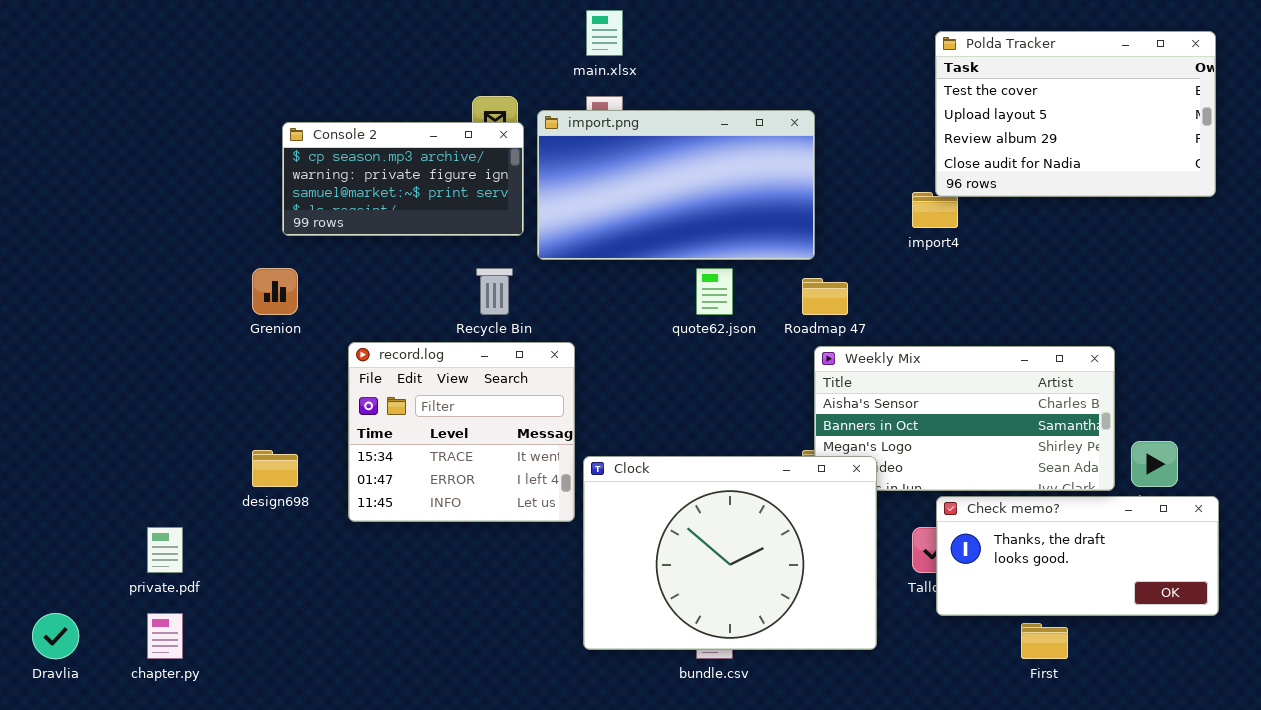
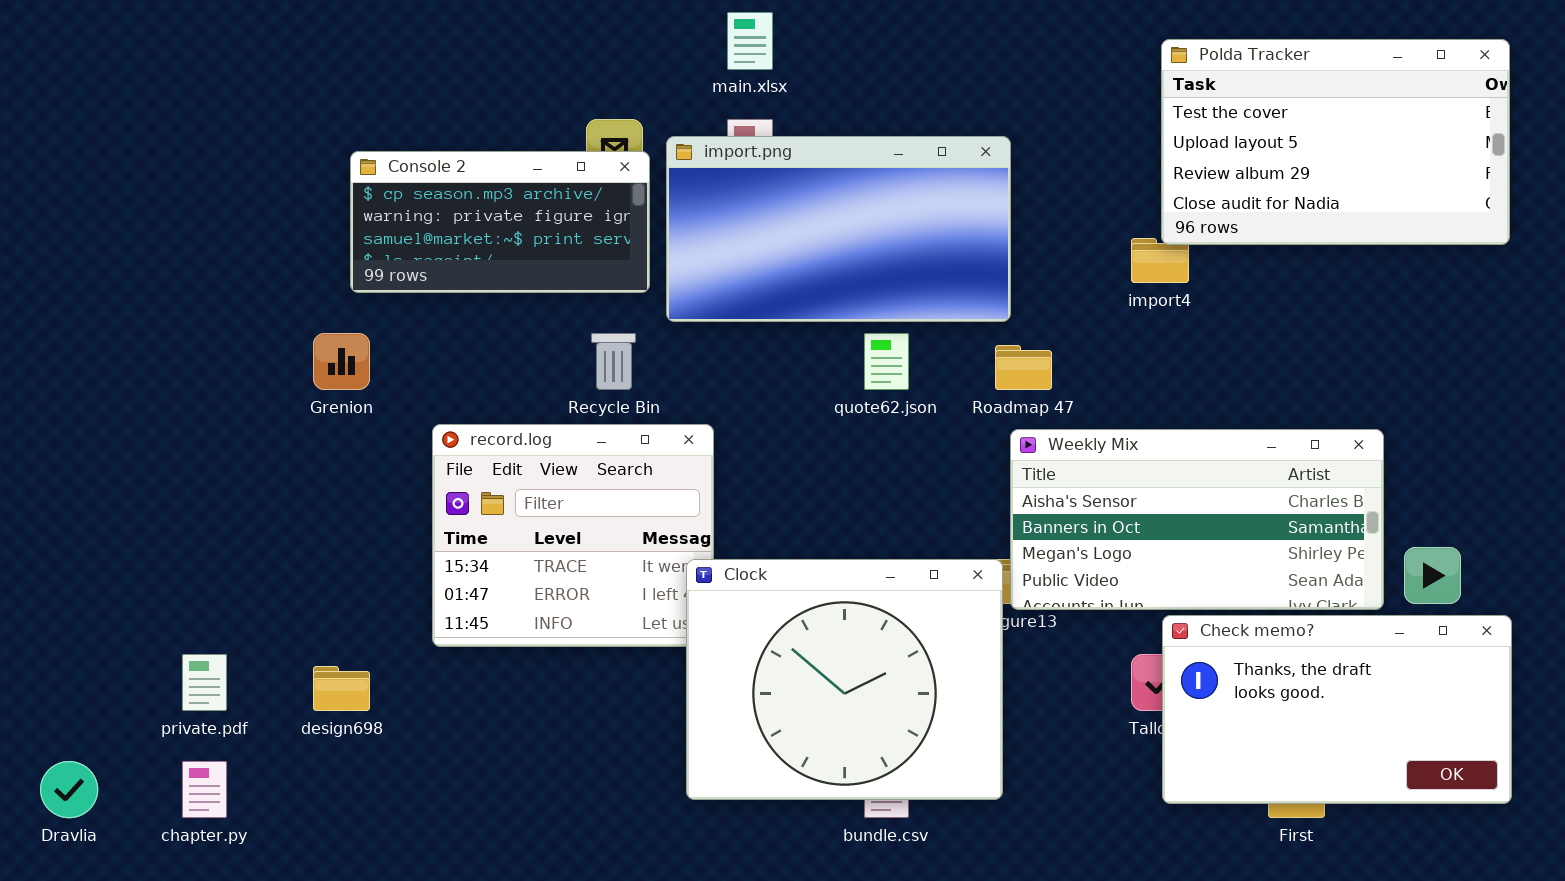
design698: [252,450,298,487] -> [313,666,370,711], moved
Clock: [583,456,877,650] -> [686,559,1003,800], moved, resized
Check memo?: [936,496,1219,616] -> [1162,615,1512,804], resized

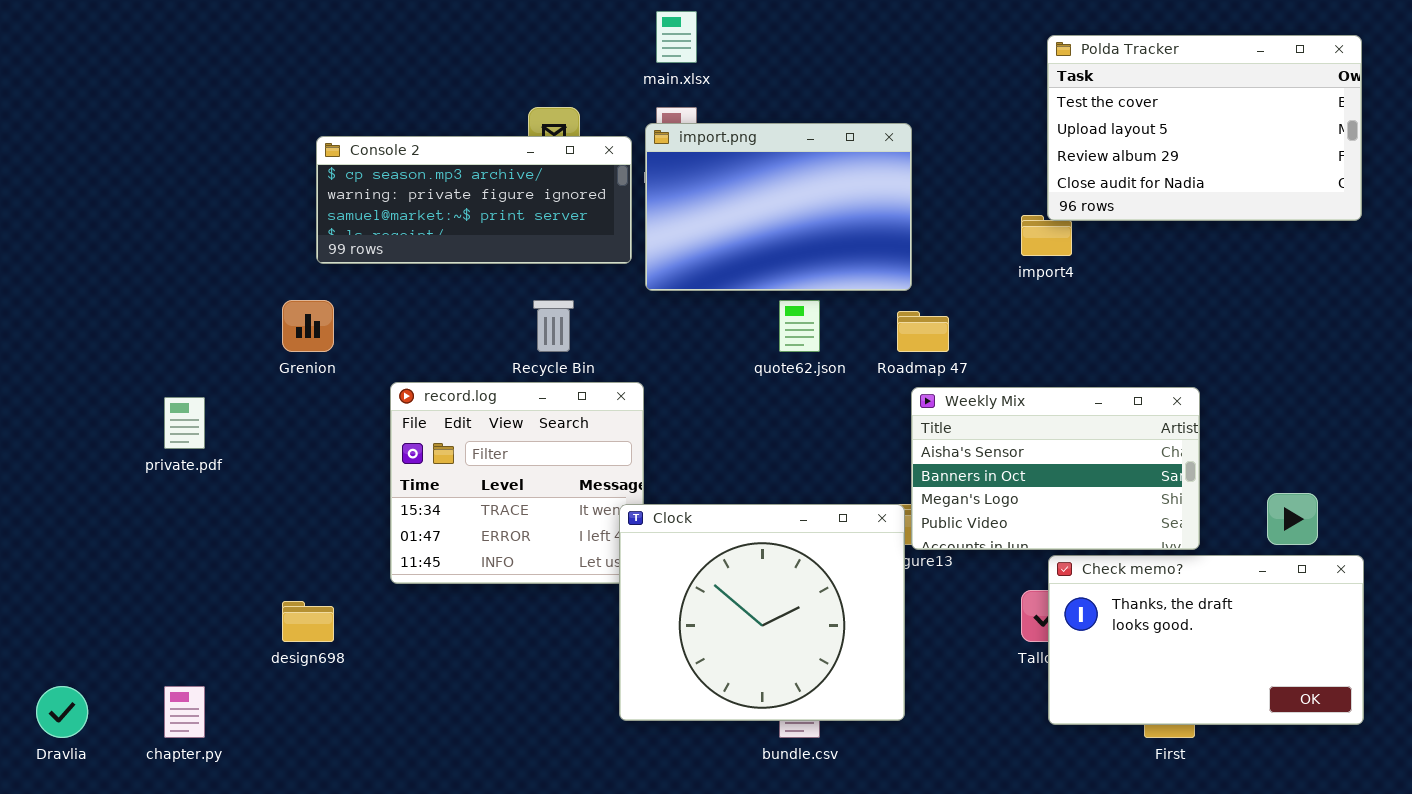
import.png: [666,136,1011,322] -> [645,123,912,291], resized
Console 2: [350,151,650,293] -> [316,136,632,264], resized
Weekly Mix: [1010,429,1384,610] -> [911,387,1200,550], resized
private.pdf: [182,654,227,711] -> [164,397,205,449], moved

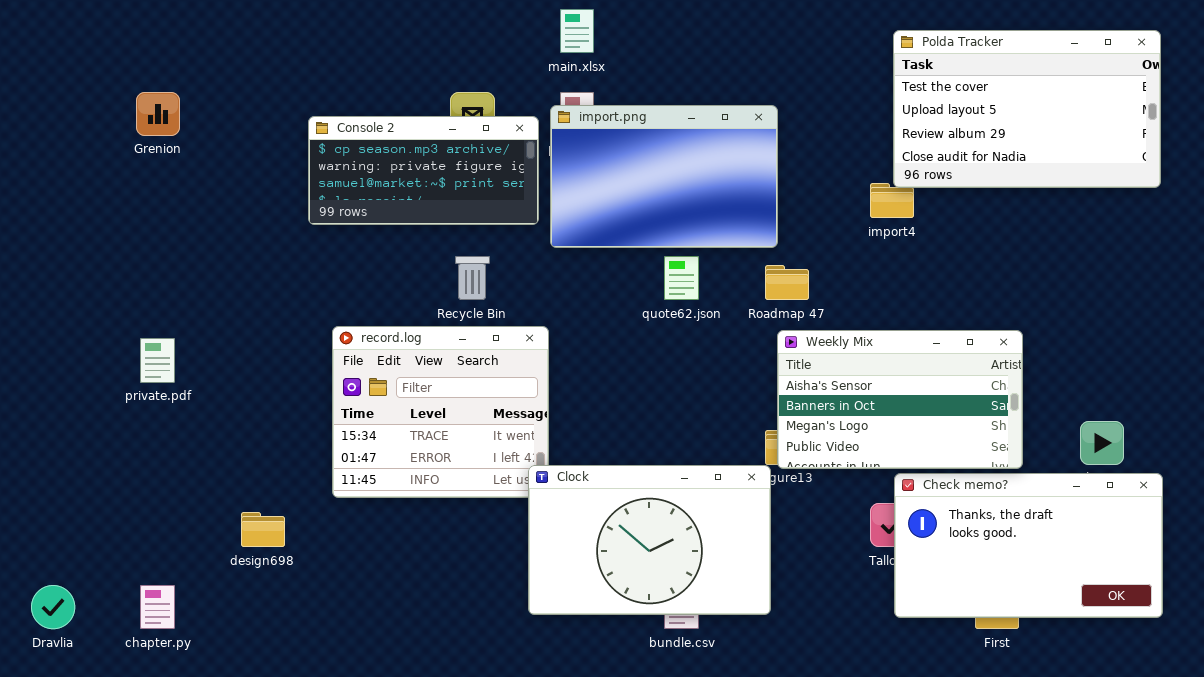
Console 2: [316,136,632,264] -> [308,116,539,225], resized
Grenion: [282,300,334,352] -> [136,92,180,136], moved
Clock: [619,504,905,721] -> [528,465,771,615], resized

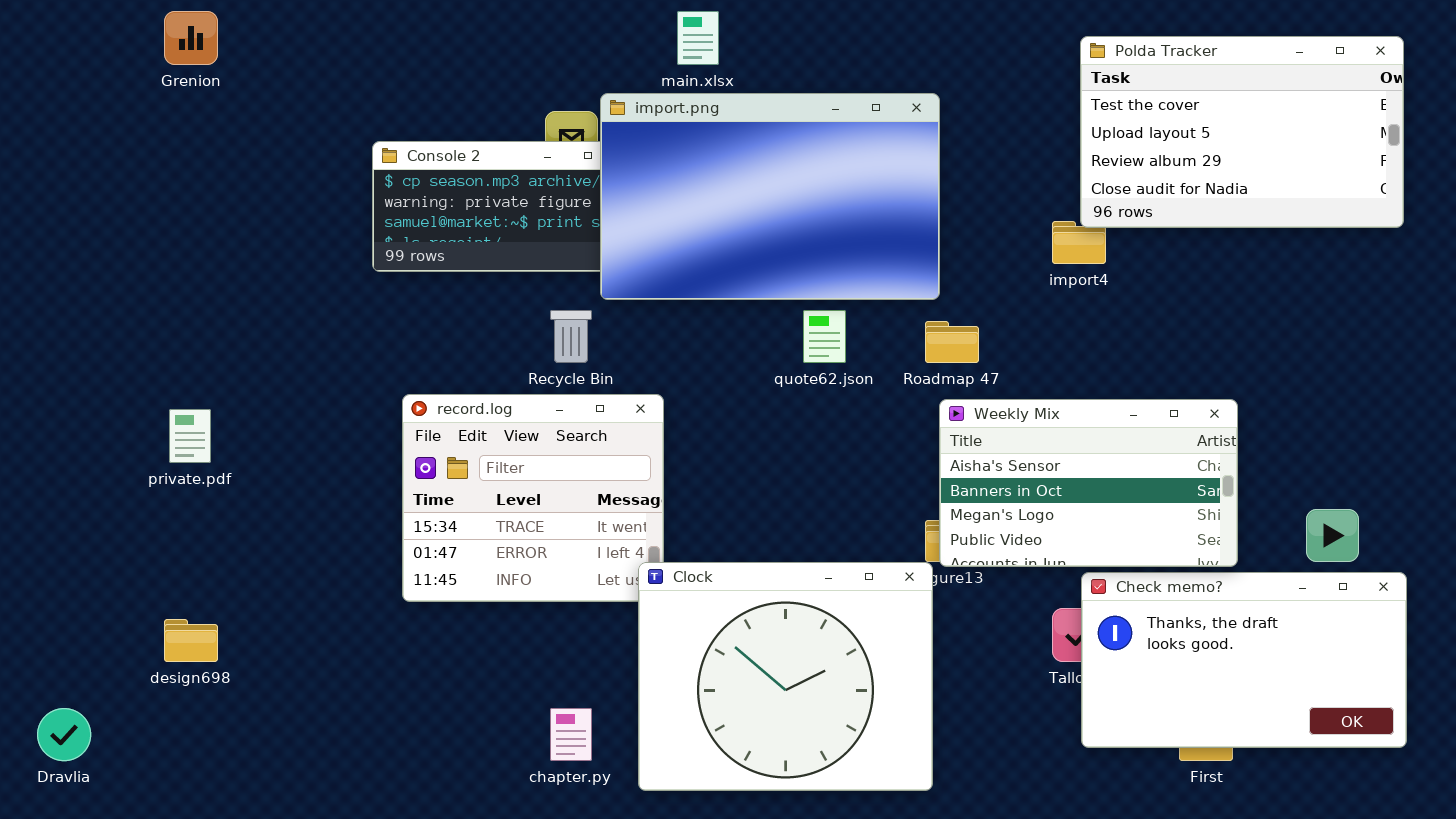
Grenion: [136,92,180,136] -> [164,11,218,65], moved
import.png: [550,105,778,248] -> [600,93,940,300], resized
Clock: [528,465,771,615] -> [638,562,933,791], resized
design698: [241,512,285,547] -> [164,619,218,662], moved
chapter.py: [140,585,175,629] -> [550,708,592,761], moved

